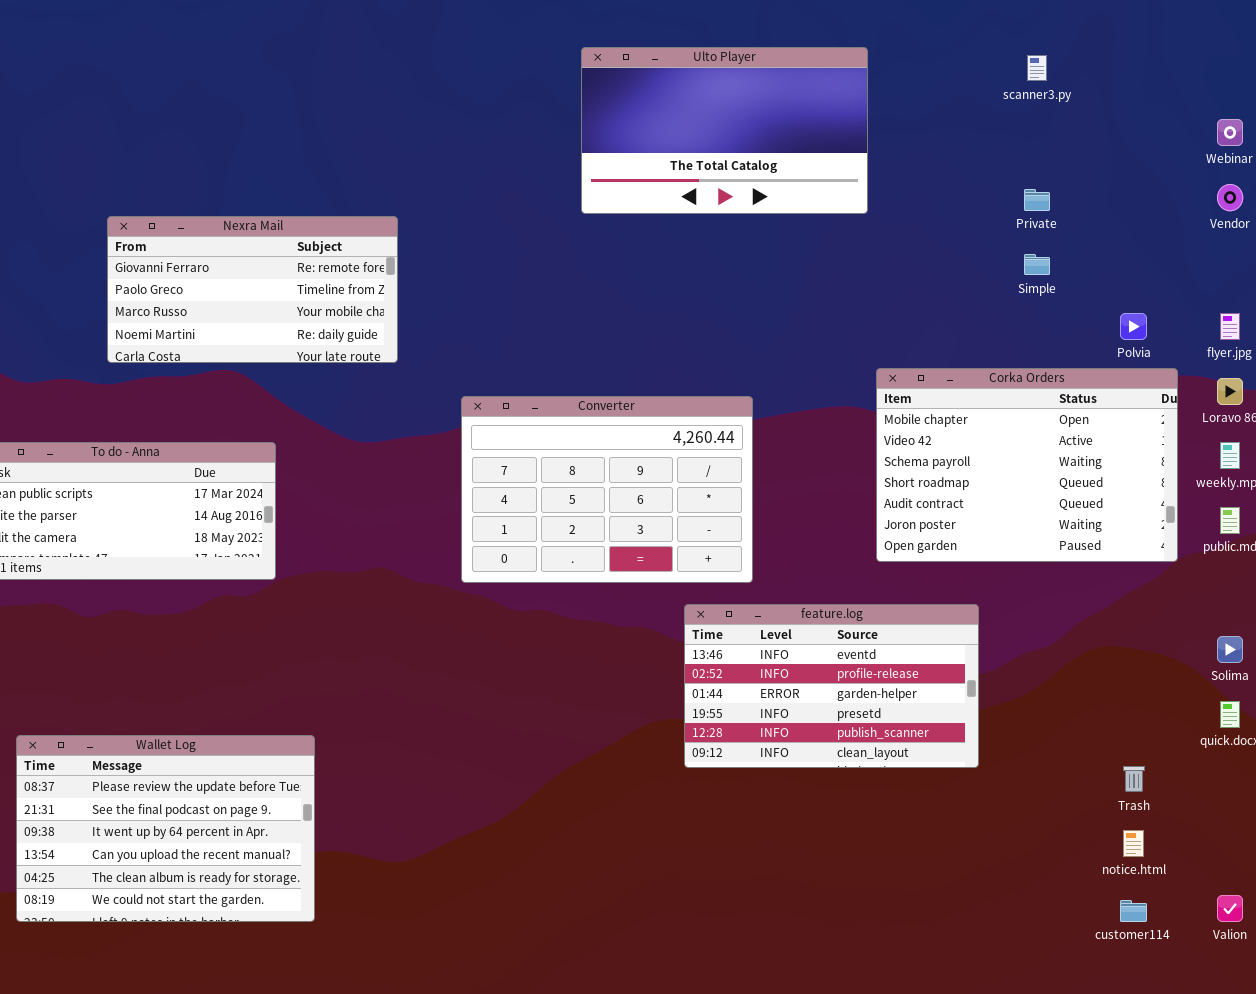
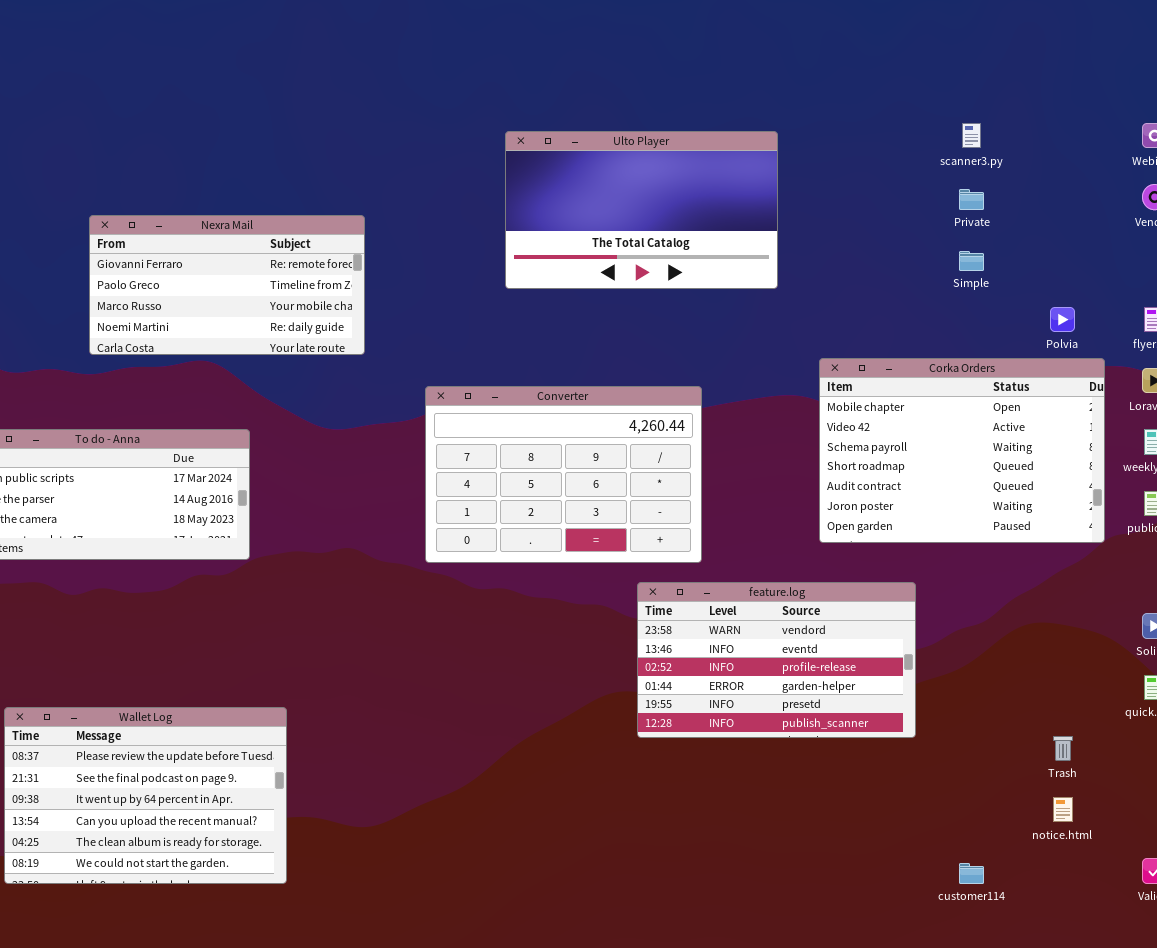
Ulto Player: [581,47,868,214] -> [505,131,778,289], moved
scanner3.py: [1027,55,1047,81] -> [962,123,981,148], moved
feature.log: [684,604,979,768] -> [637,582,916,738], scrolled up 1 row
customer114: [1120,900,1147,922] -> [959,863,984,884], moved

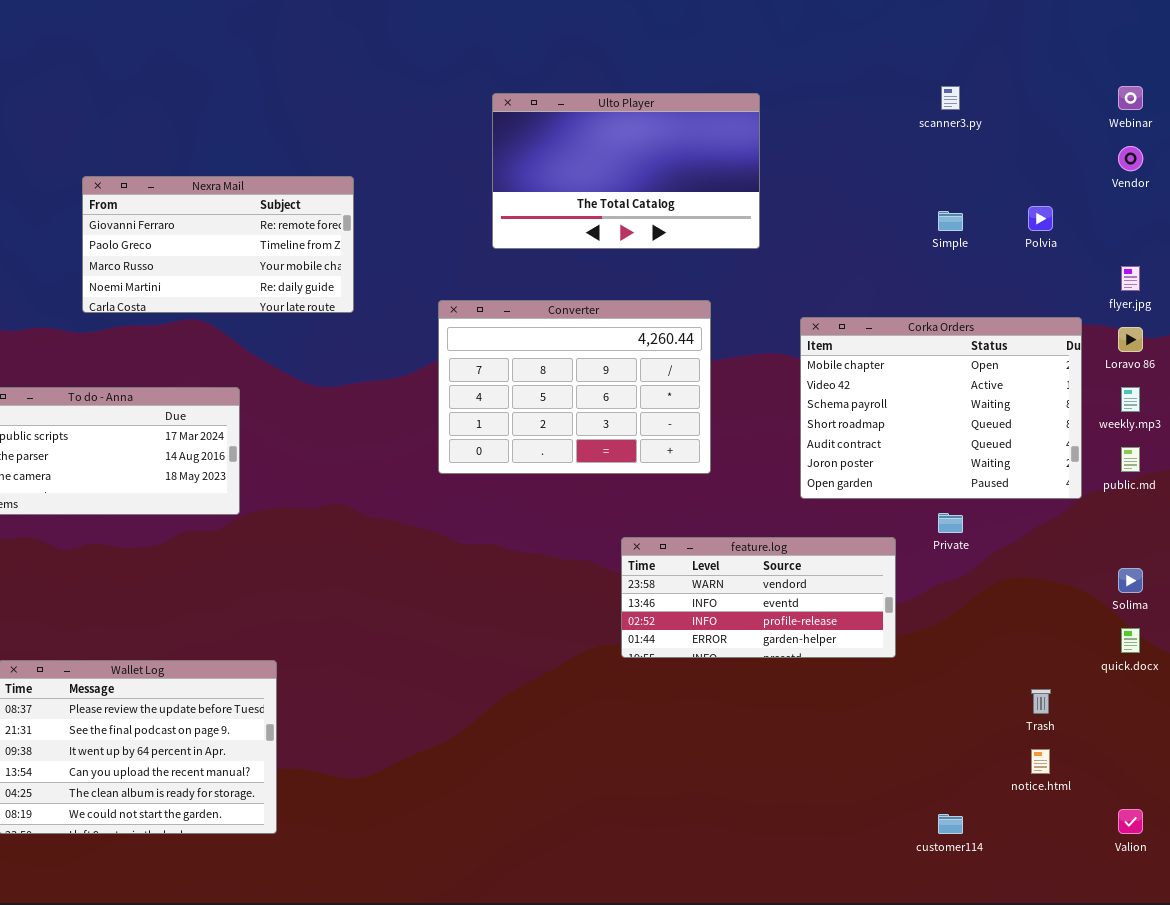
Private: [959,189,984,210] -> [938,513,963,533], moved
Polvia: [1050,307,1075,332] -> [1028,206,1053,231], moved
Converter: [425,386,702,563] -> [438,300,711,474], moved
feature.log: [637,582,916,738] -> [621,537,896,658], resized

